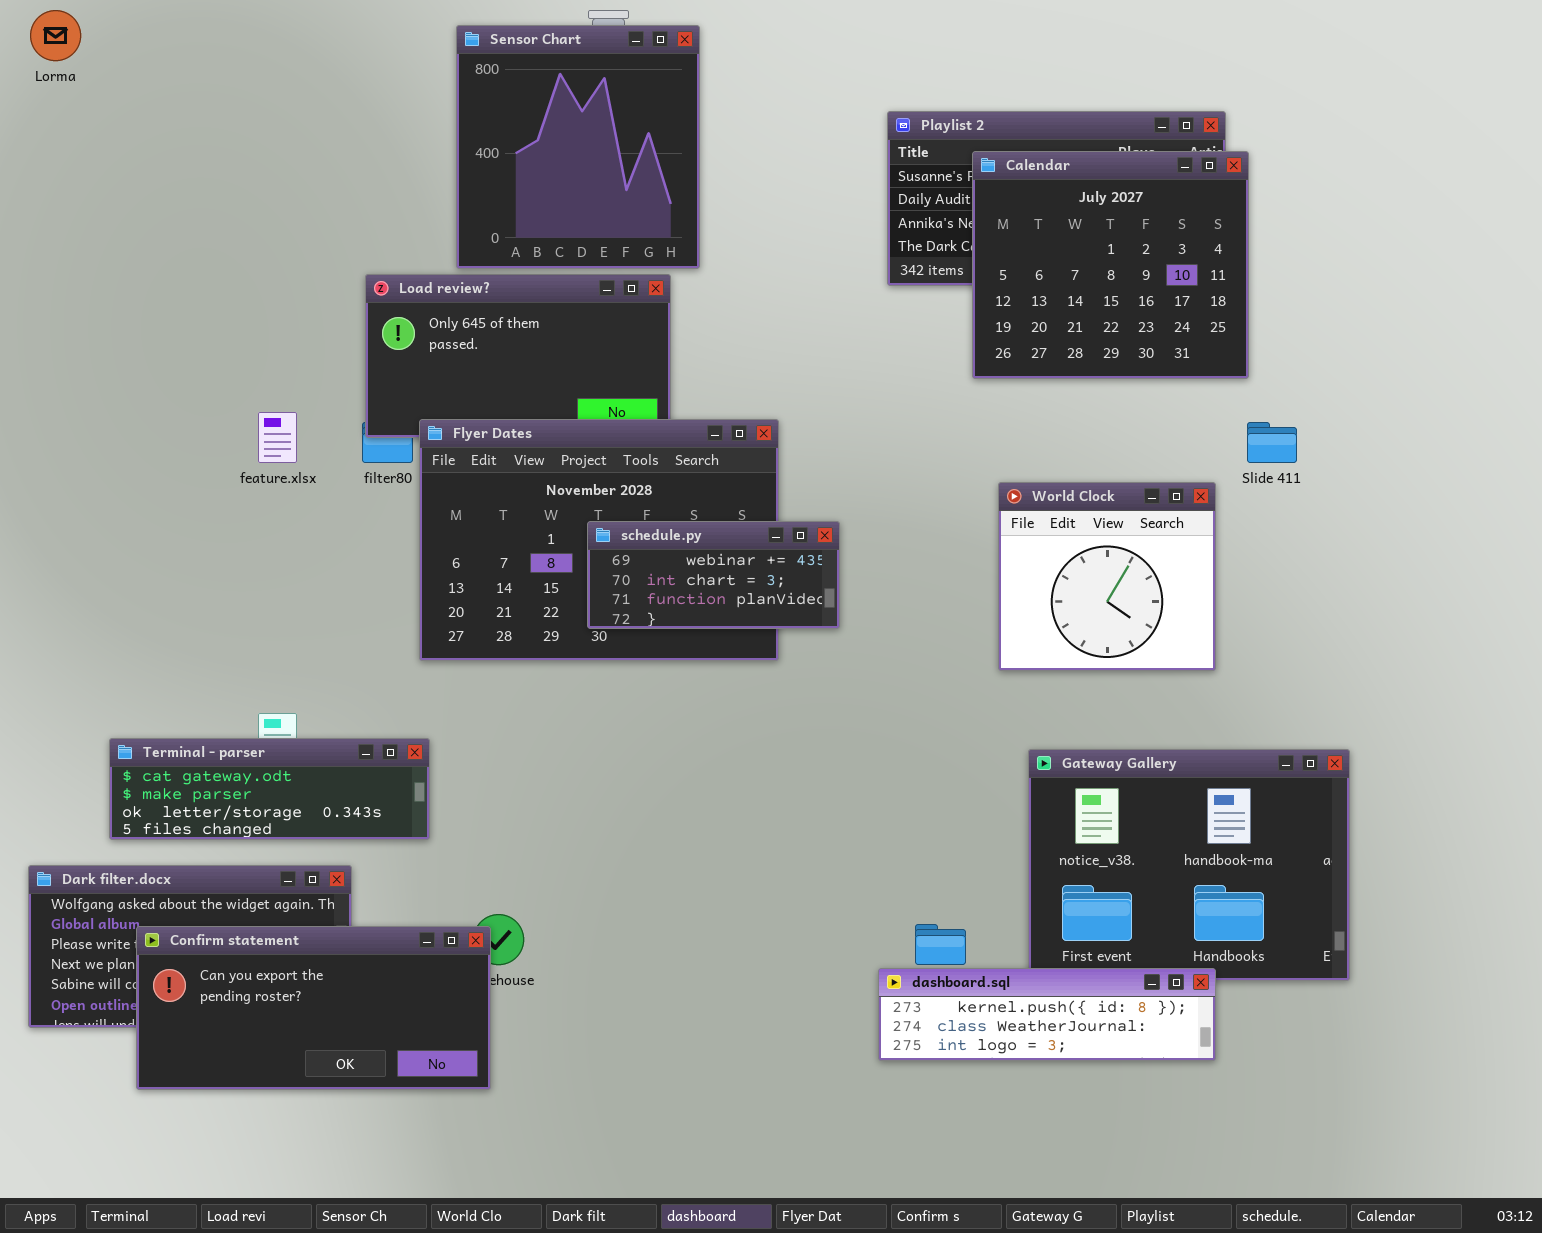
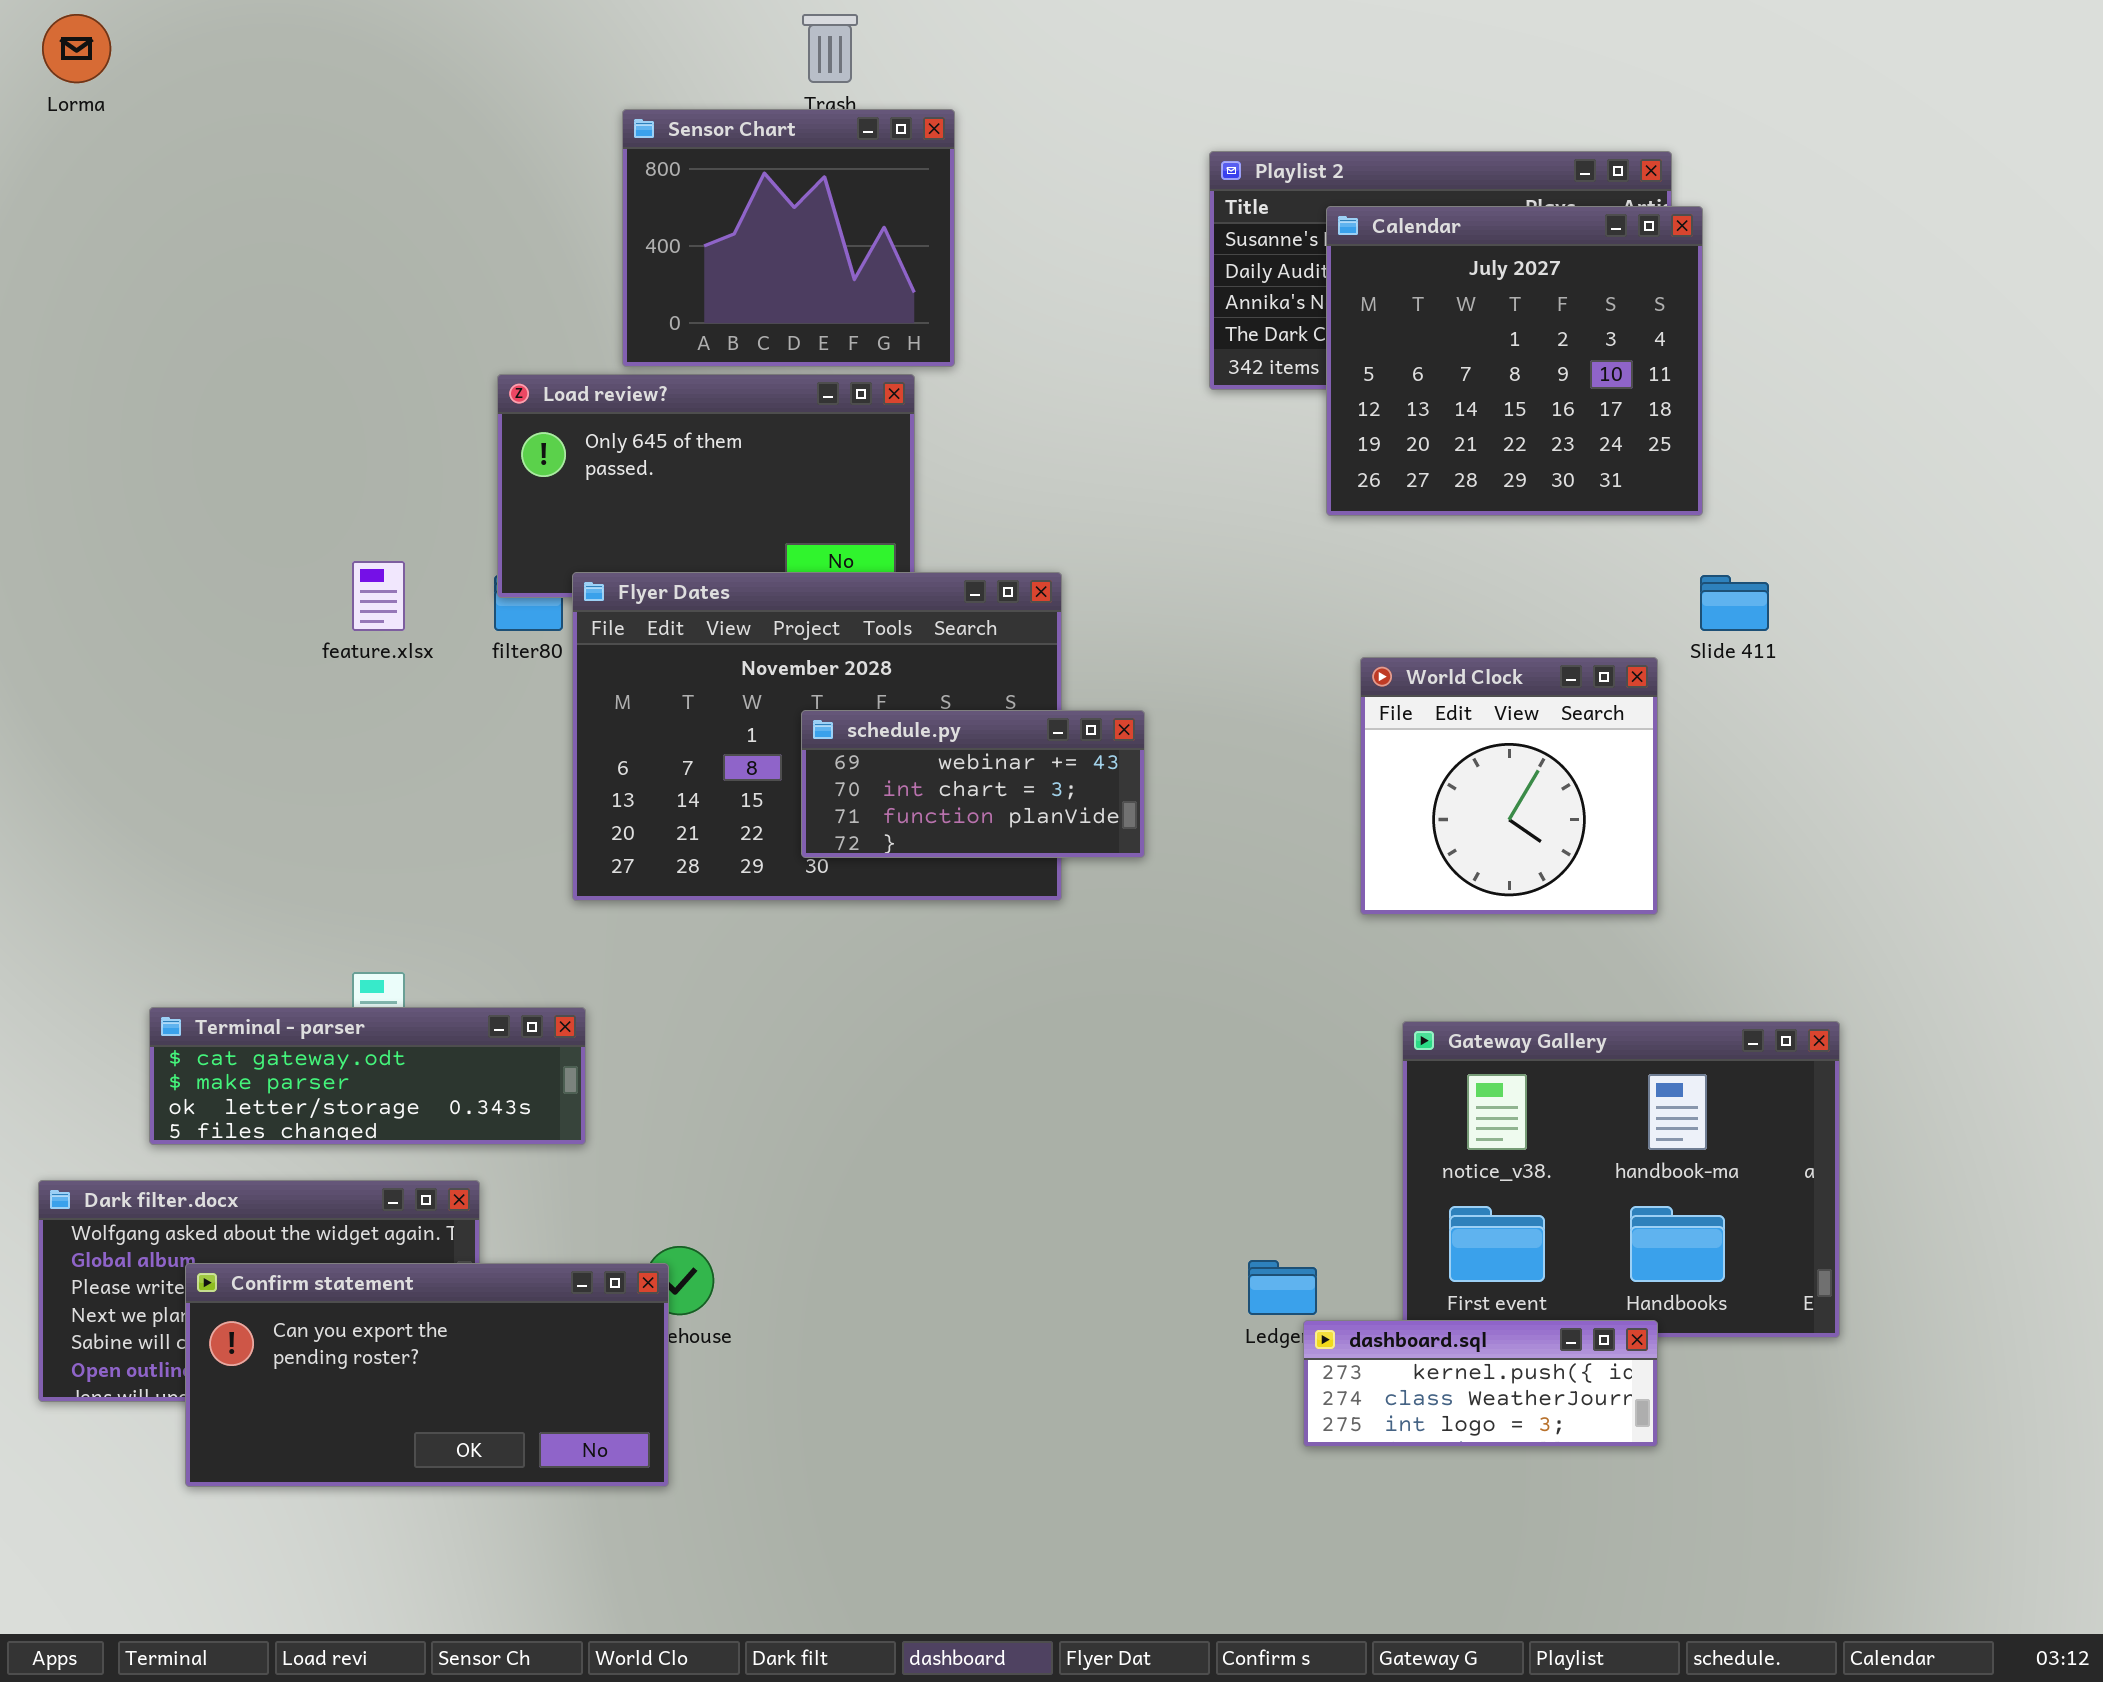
Sensor Chart: [456,25,700,269] -> [622,109,955,367], resized
dashboard.sql: [878,968,1216,1061] -> [1303,1320,1658,1447], resized

